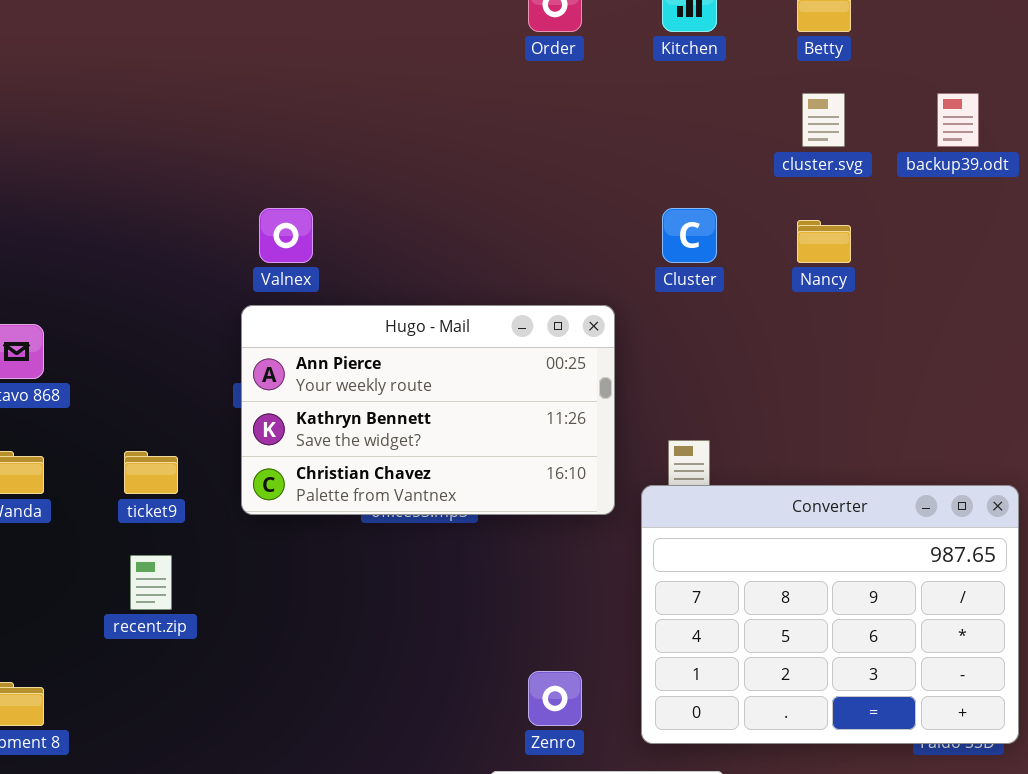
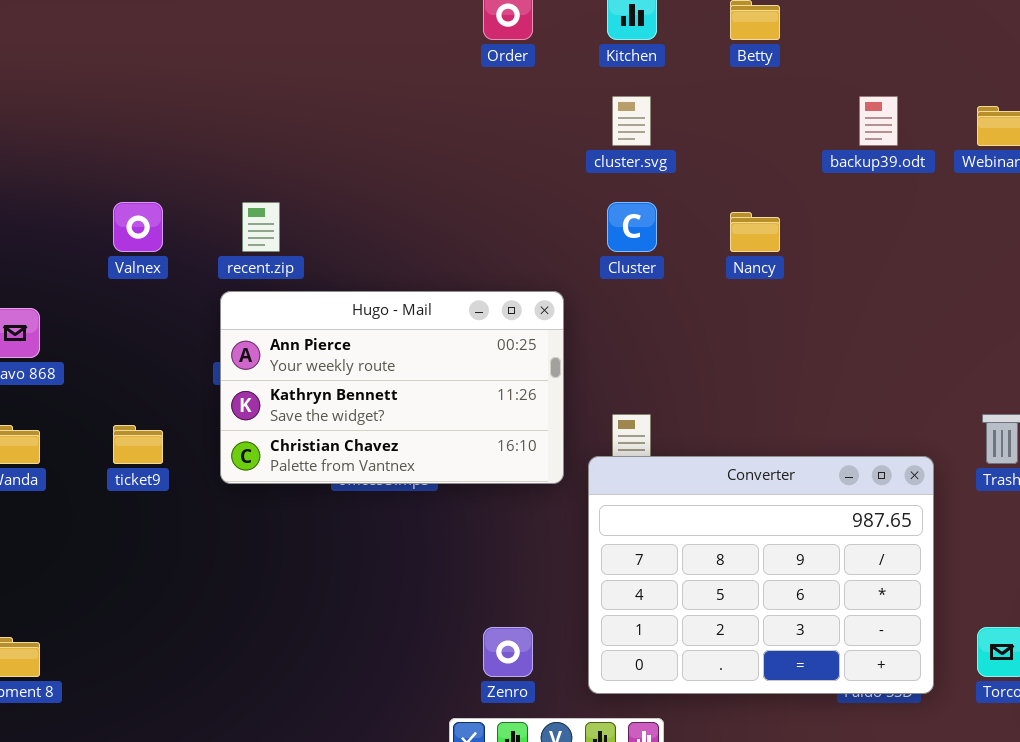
cluster.svg: [802,93,845,147] -> [612,96,651,146], moved
Valnex: [259,208,313,263] -> [113,202,163,252], moved
recent.zip: [130,555,172,610] -> [242,202,280,252], moved

